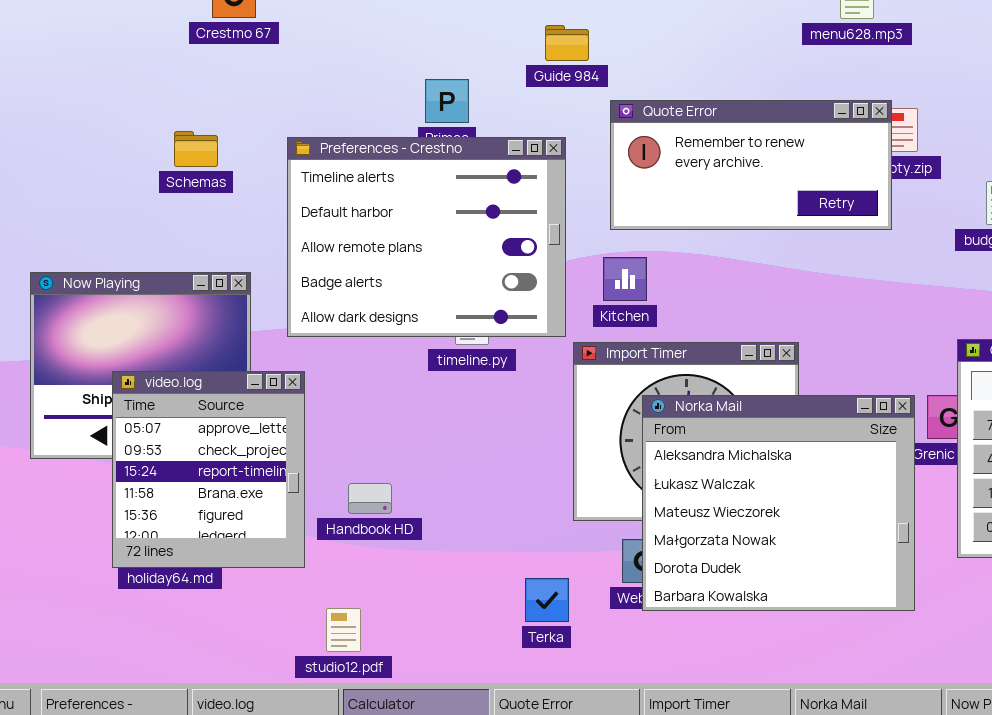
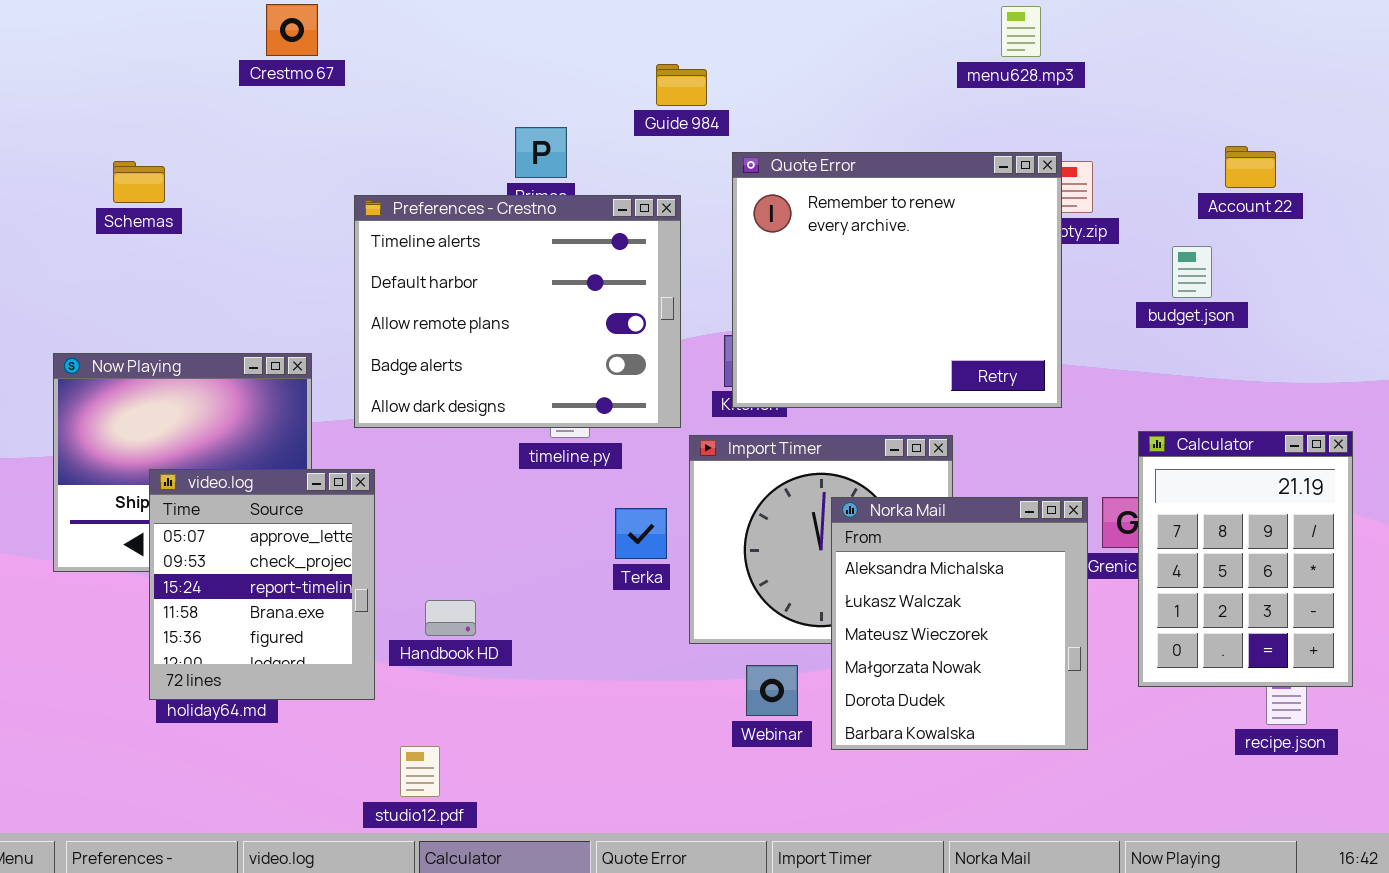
Quote Error: [610,100,892,230] -> [732,152,1062,408], resized
Schemas: [174,131,218,167] -> [113,161,165,203], moved
Norka Mail: [642,395,915,611] -> [831,497,1088,750], resized
Terka: [525,578,569,622] -> [615,508,667,559], moved

